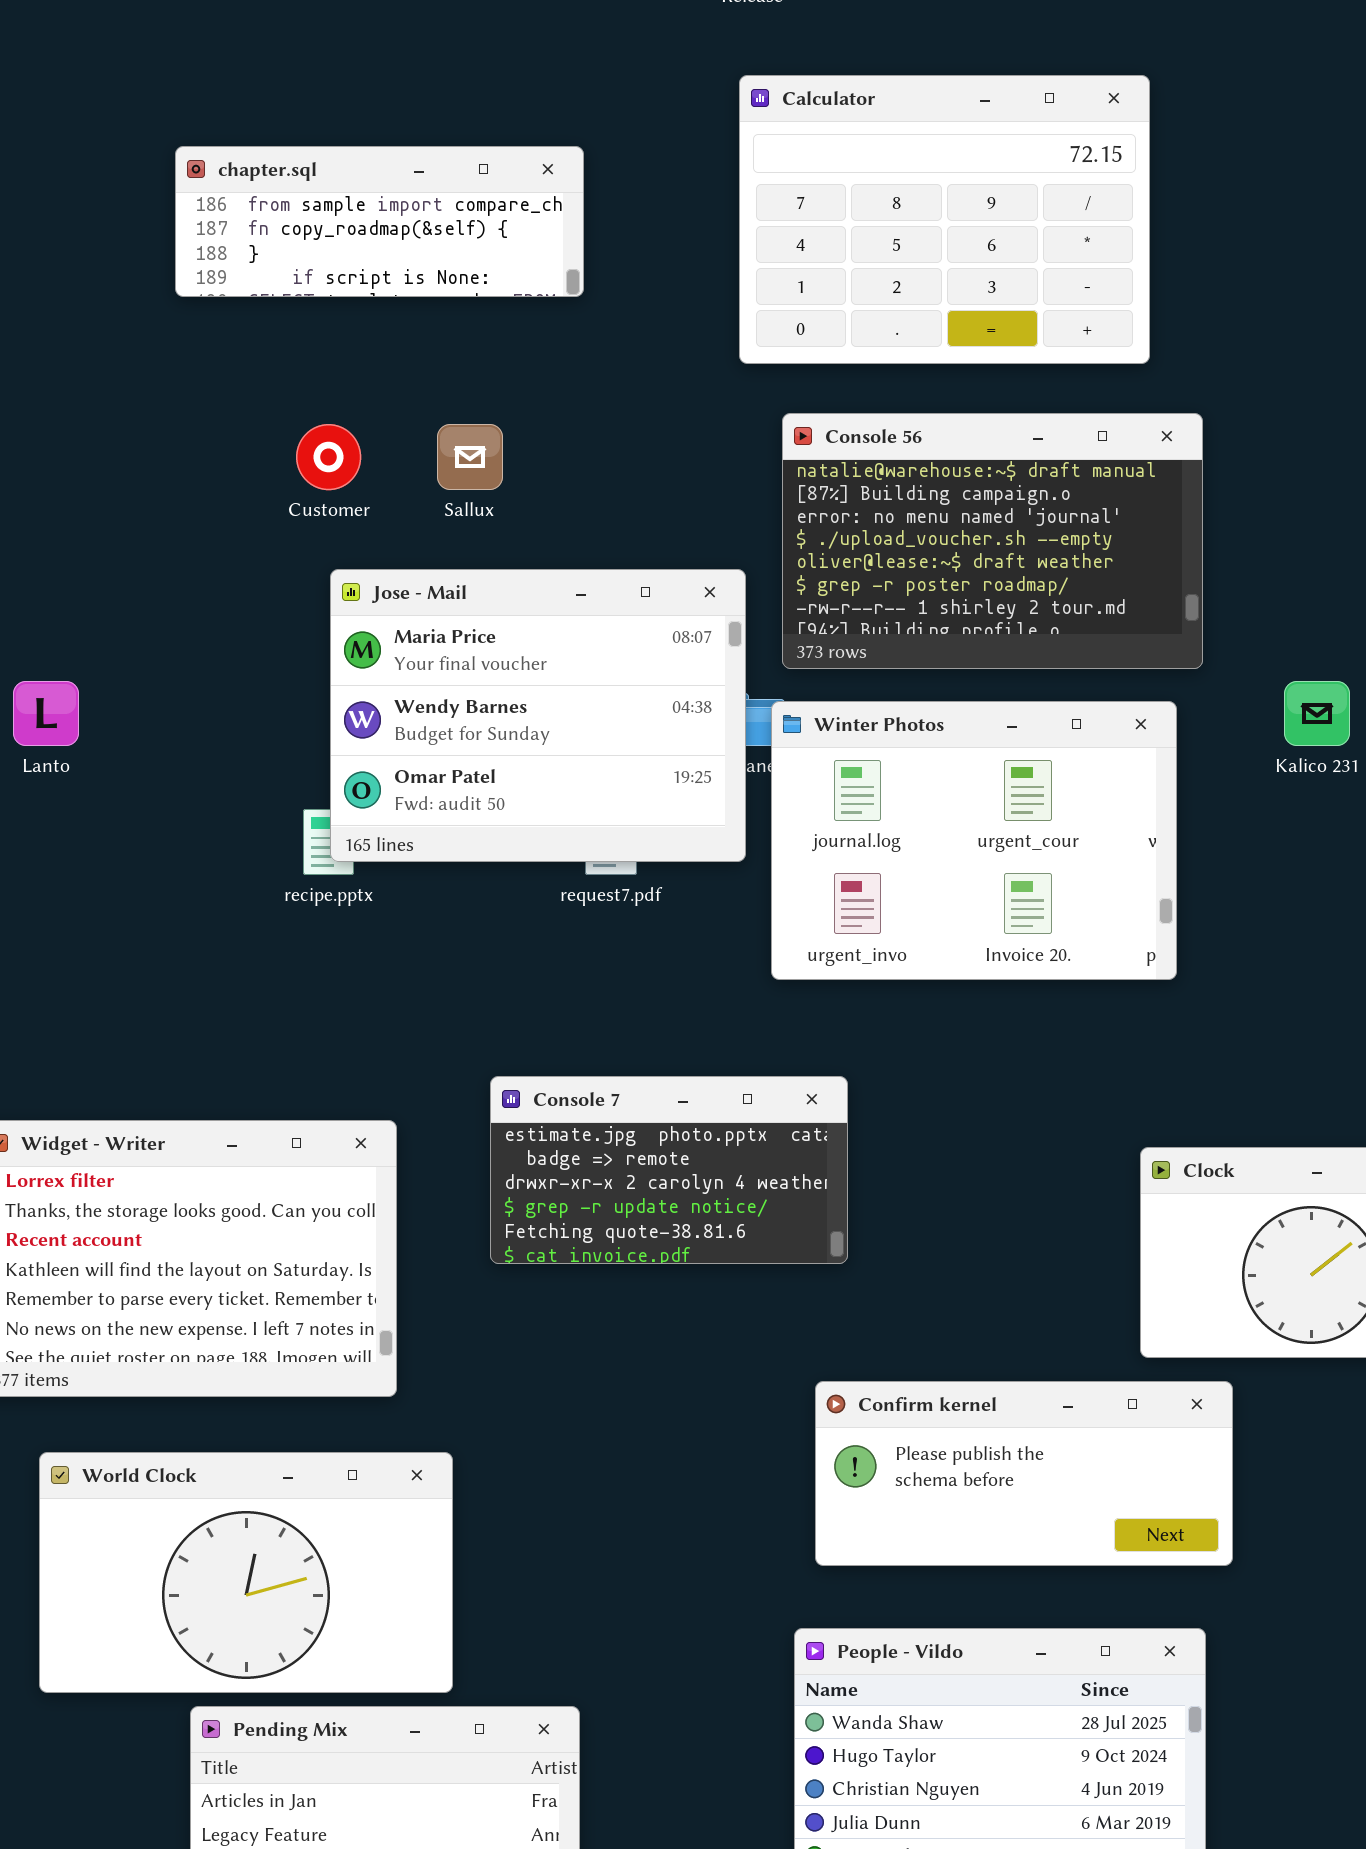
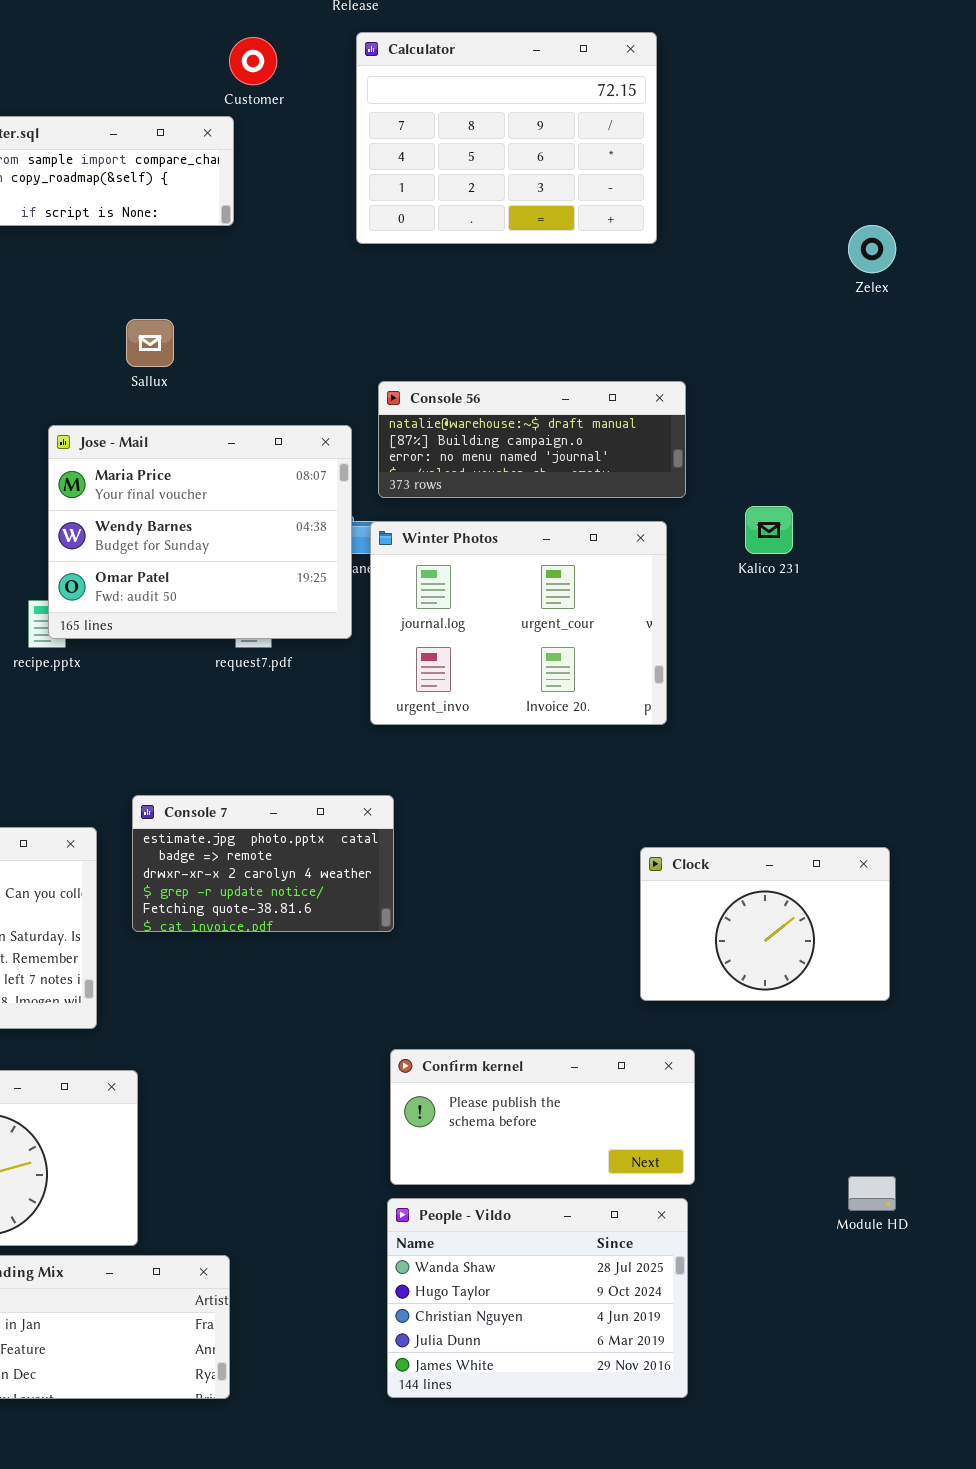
Calculator: [739,75,1150,364] -> [356,32,657,244], moved
Console 56: [782,413,1203,669] -> [378,381,686,498], resized
Customer: [296,424,361,490] -> [229,37,277,85], moved
Console 7: [490,1076,848,1264] -> [132,795,394,932], moved
Confirm kernel: [815,1381,1233,1566] -> [390,1049,695,1185], moved

